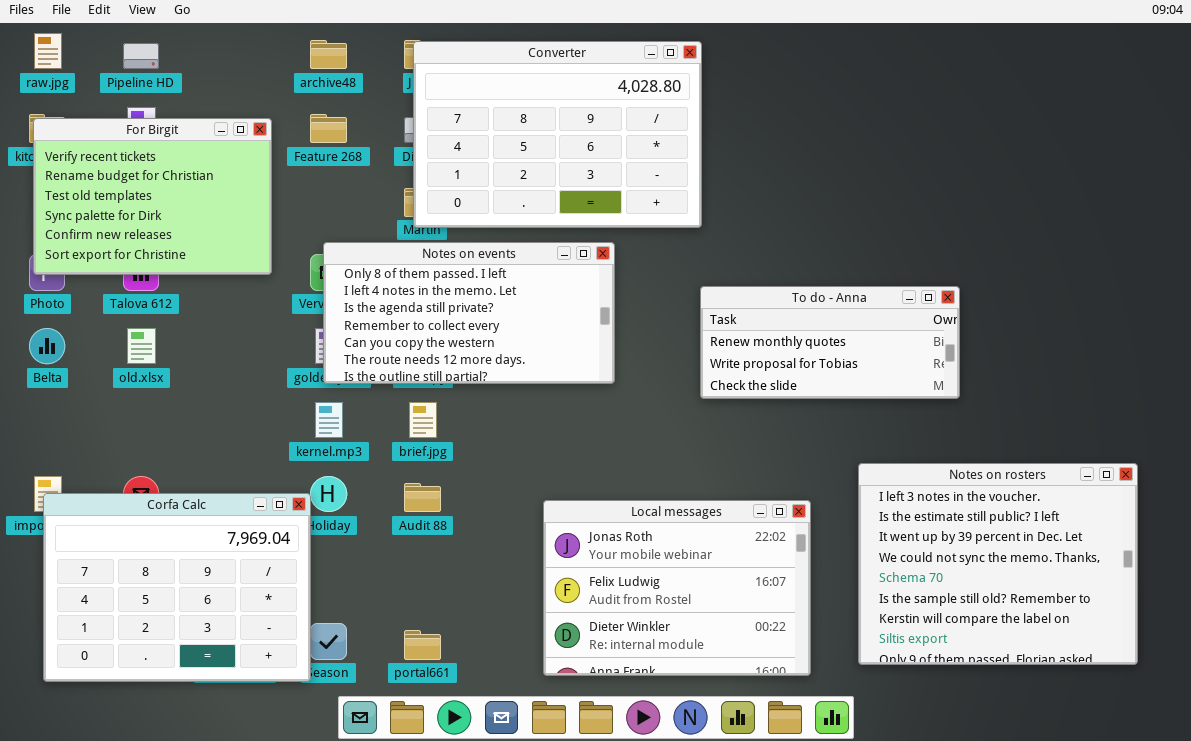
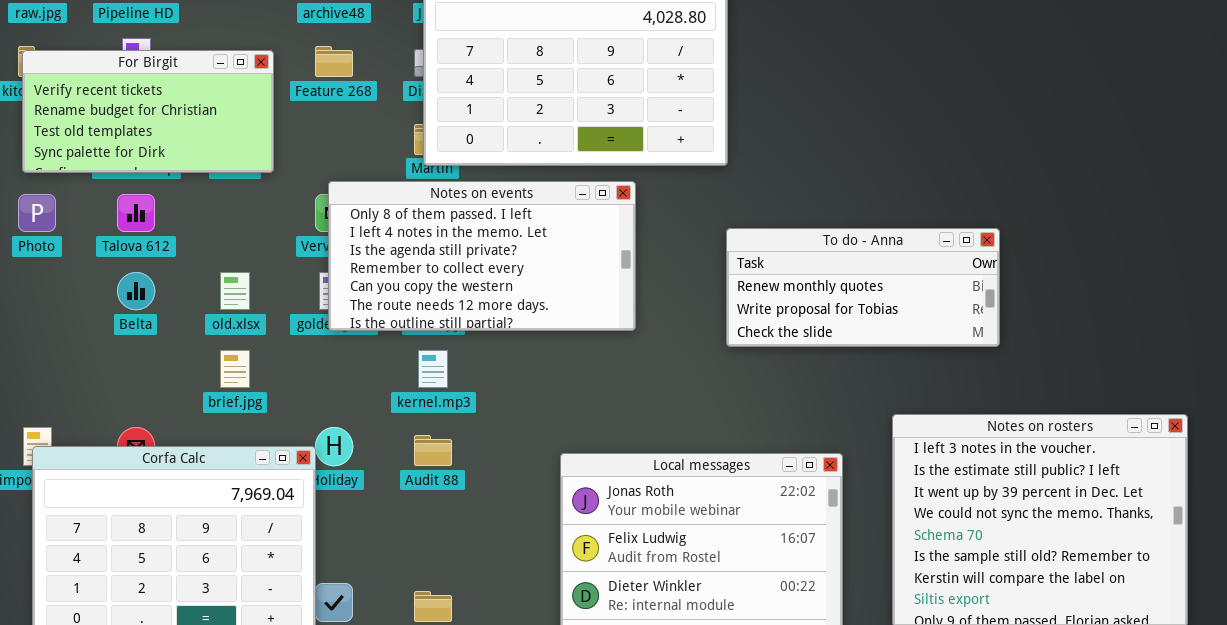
For Birgit: [33,118,272,275] -> [22,50,274,173], resized
Belta: [29,328,65,364] -> [117,272,155,310], moved
old.xlsx: [127,328,156,364] -> [220,272,250,310], moved
kernel.mp3: [315,402,343,438] -> [418,350,448,388], moved
brief.jpg: [409,402,437,438] -> [220,350,250,388], moved

